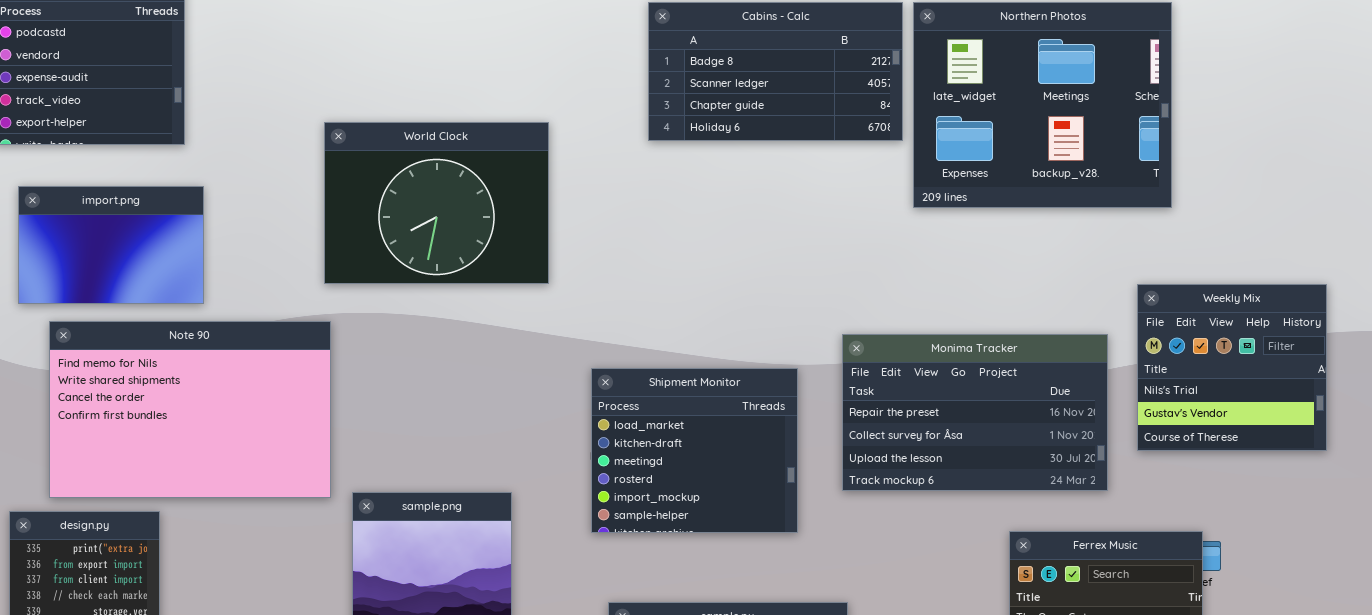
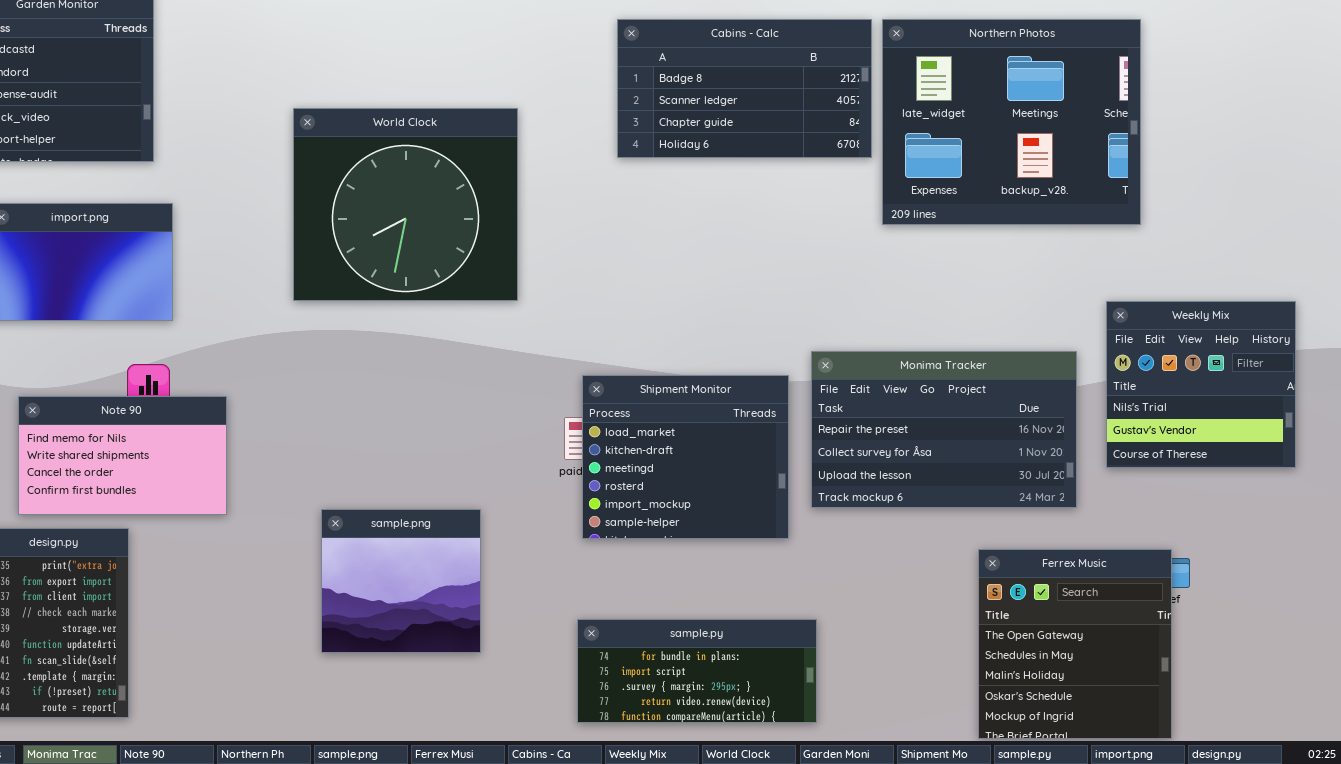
World Clock: [324,122,549,284] -> [293,108,518,301], resized
Note 90: [49,321,331,498] -> [18,396,227,515], resized
Shipment Monitor: [591,368,798,533] -> [582,375,789,539], moved

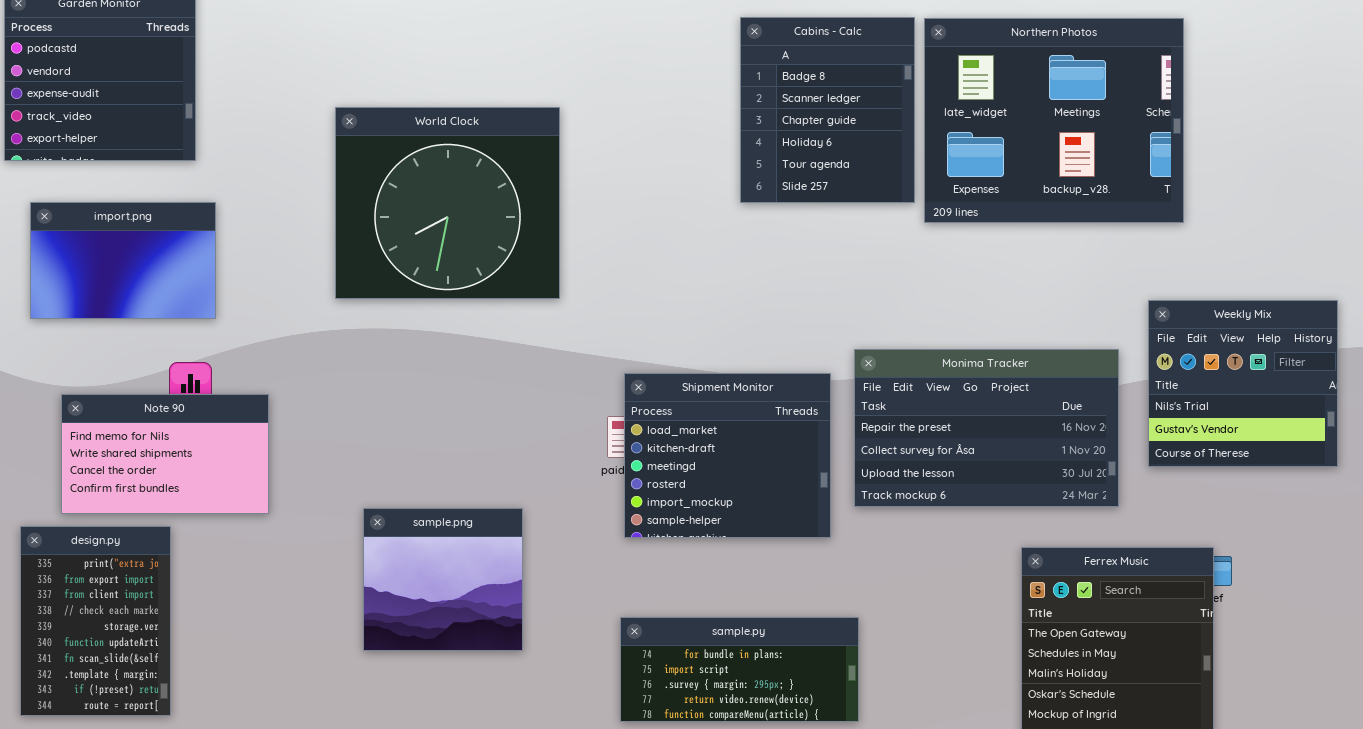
Cabins - Calc: [617,19,872,158] -> [740,17,915,203], resized

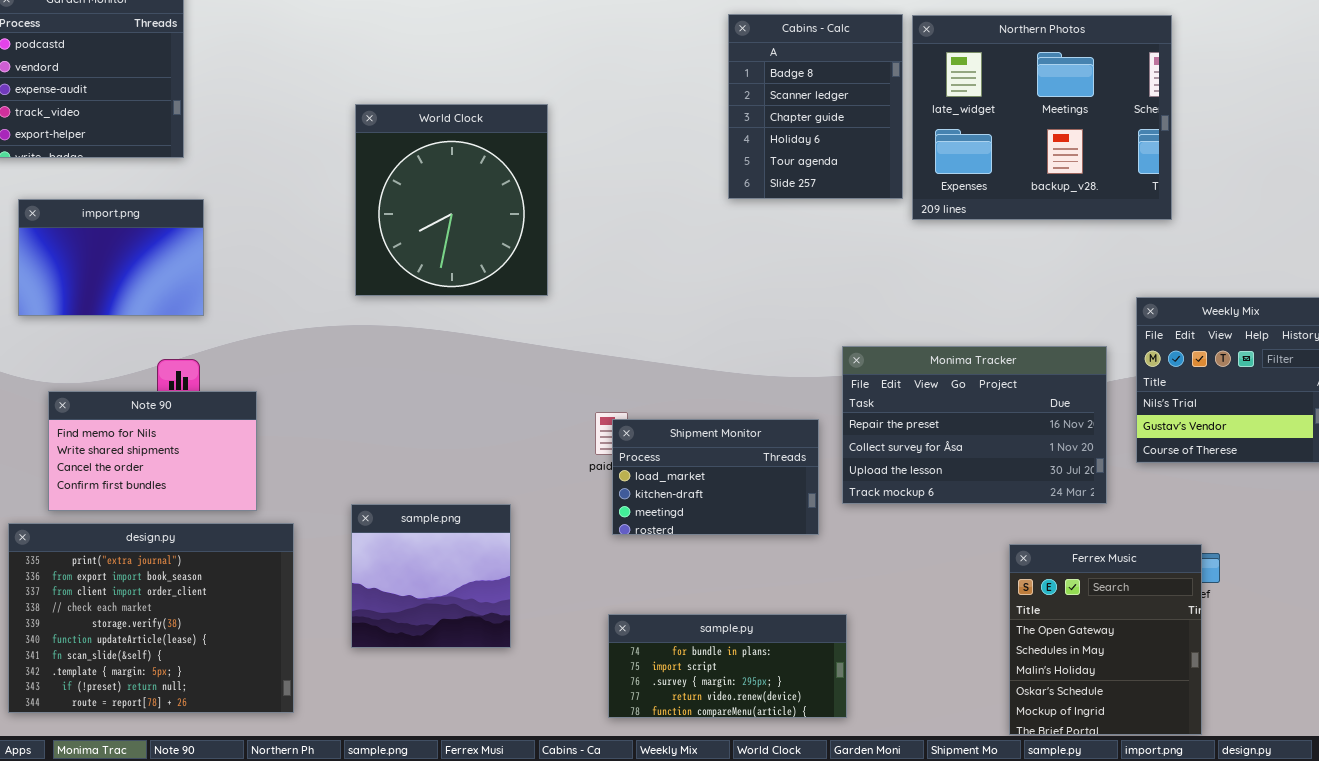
World Clock: [335,107,560,299] -> [355,104,548,296], resized
Shipment Monitor: [624,373,831,538] -> [612,419,819,535], resized
design.py: [20,526,171,716] -> [8,523,294,713], resized

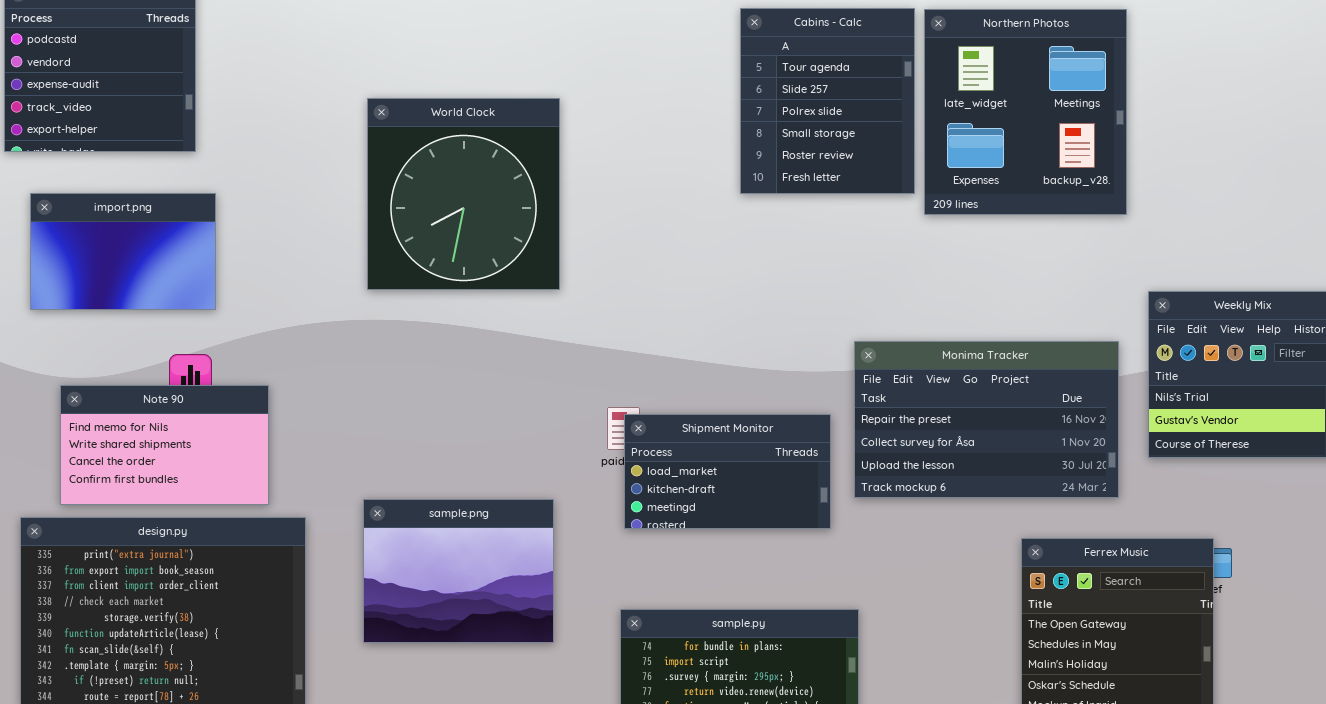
Cabins - Calc: [728,14,903,199] -> [740,8,915,194], scrolled down 4 rows
Northern Photos: [912,15,1172,220] -> [924,9,1127,215], resized
sample.png: [351,504,511,648] -> [363,499,554,643], resized

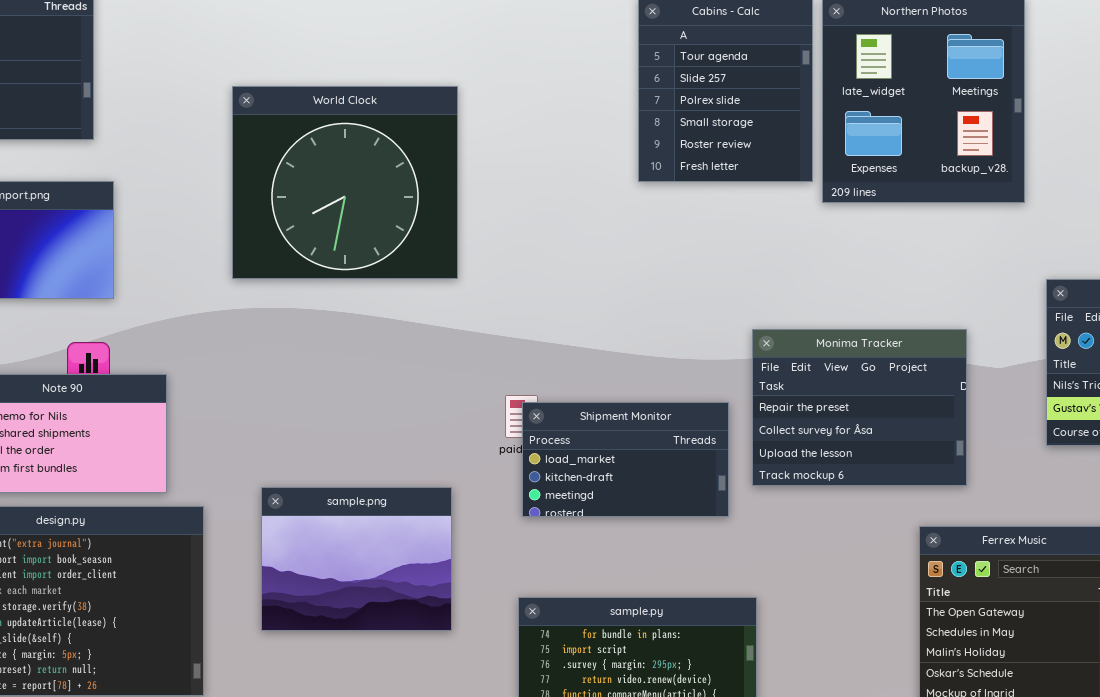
World Clock: [367,98,560,290] -> [232,86,458,279], resized
Monima Tracker: [854,341,1119,498] -> [752,329,967,486], resized

